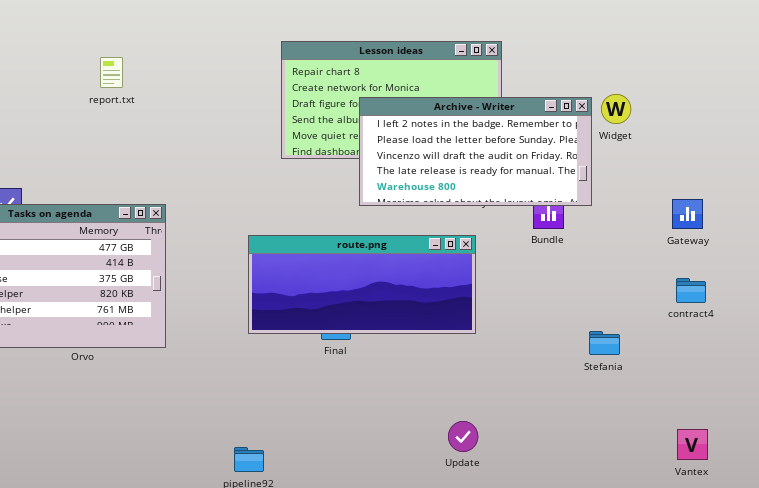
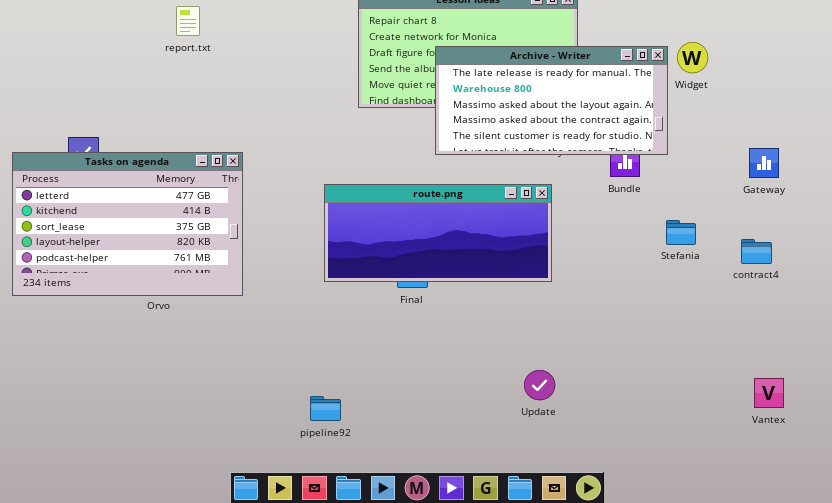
Archive - Writer: [359,97,592,206] -> [435,46,668,155], scrolled down 3 rows
contract4: [676,278,706,303] -> [741,239,772,264], moved
Stefania: [589,331,620,355] -> [666,220,696,245], moved

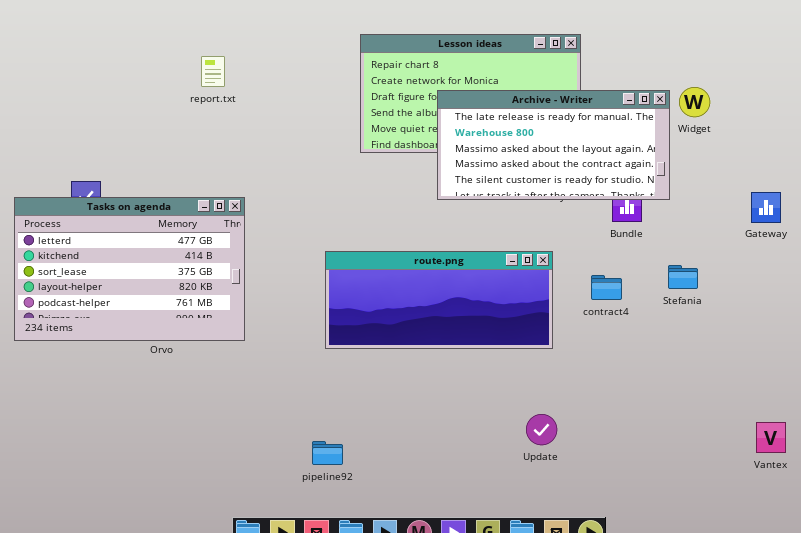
report.txt: [176,6,200,36] -> [201,56,225,87], moved
route.png: [324,184,552,282] -> [325,251,553,349], moved
contract4: [741,239,772,264] -> [591,275,622,300], moved

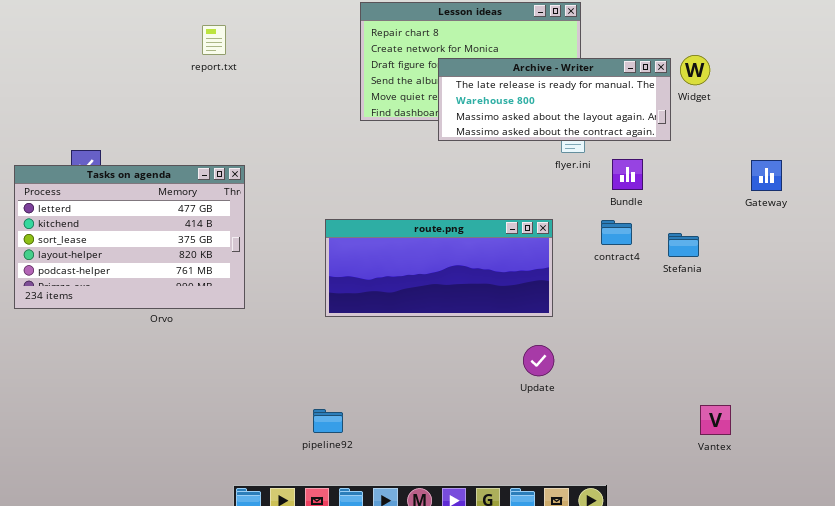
Archive - Writer: [437,90,670,200] -> [438,58,671,141], resized
contract4: [591,275,622,300] -> [601,220,632,245], moved
Update: [526,414,557,445] -> [523,345,554,376], moved
Vantex: [756,422,786,453] -> [700,405,731,435], moved

